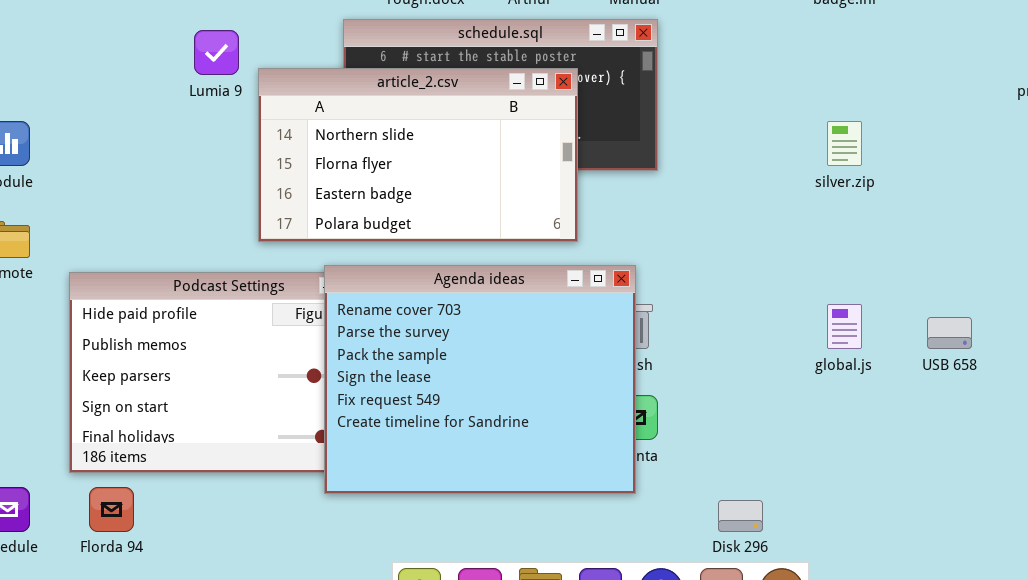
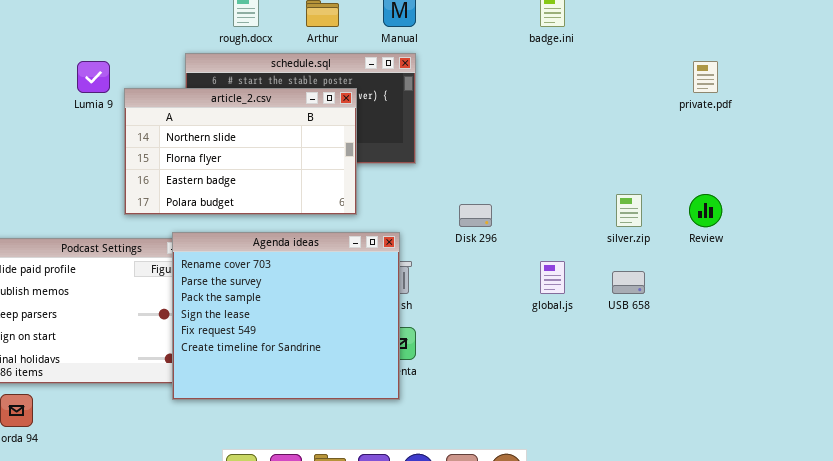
silver.zip: [827,121,862,166] -> [616,194,642,227], moved
Disk 296: [718,500,763,532] -> [459,204,492,227], moved

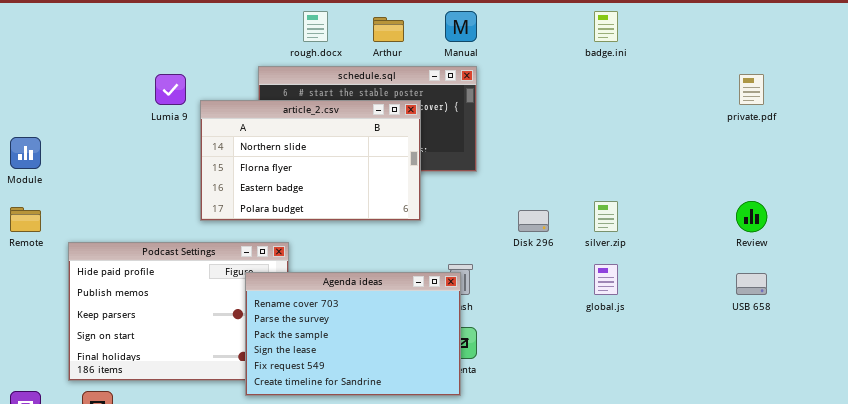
silver.zip: [616,194,642,227] -> [594,201,618,232], moved
Agenda ideas: [172,232,400,400] -> [245,272,461,396], resized
USB 658: [612,271,645,294] -> [736,273,767,295], moved

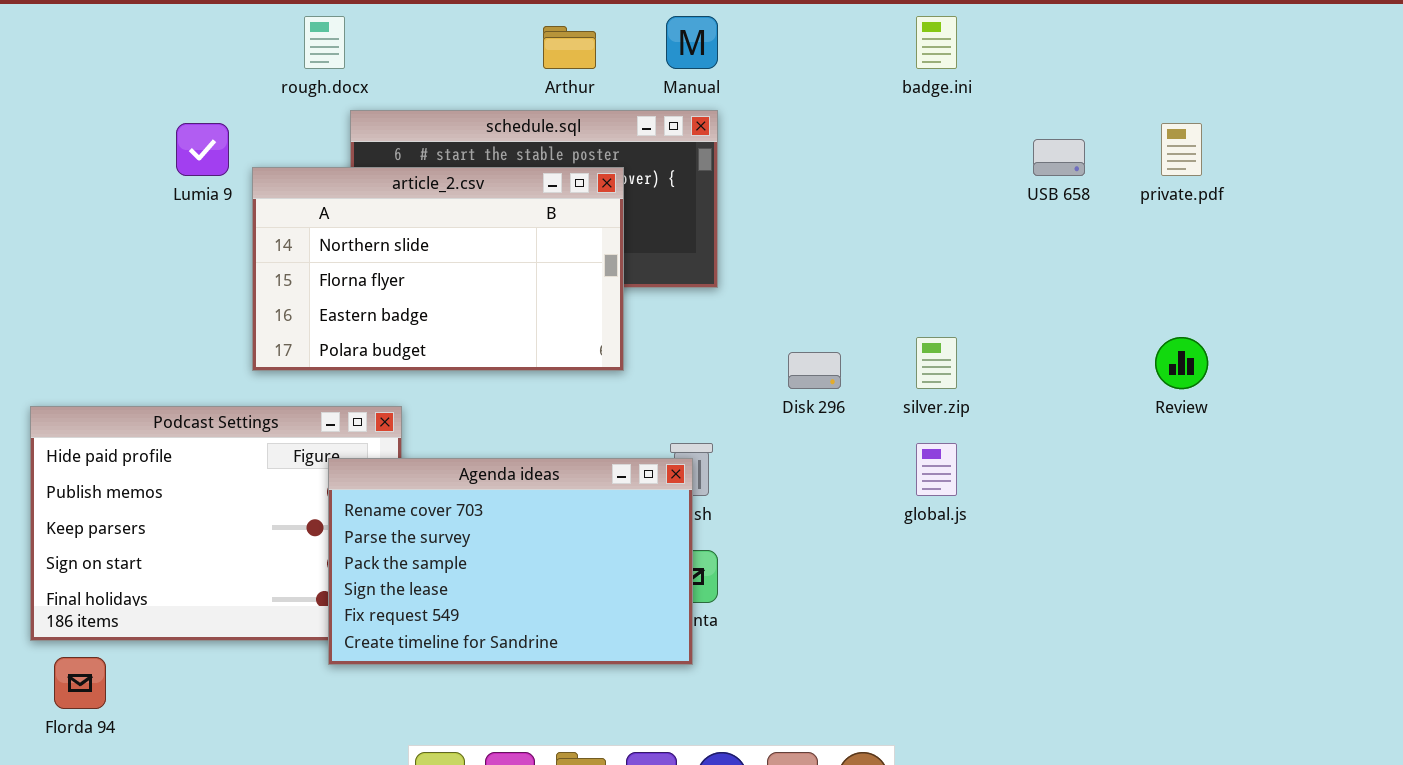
rough.docx: [303,11,328,42] -> [304,16,345,69], moved
USB 658: [736,273,767,295] -> [1033,139,1085,176], moved

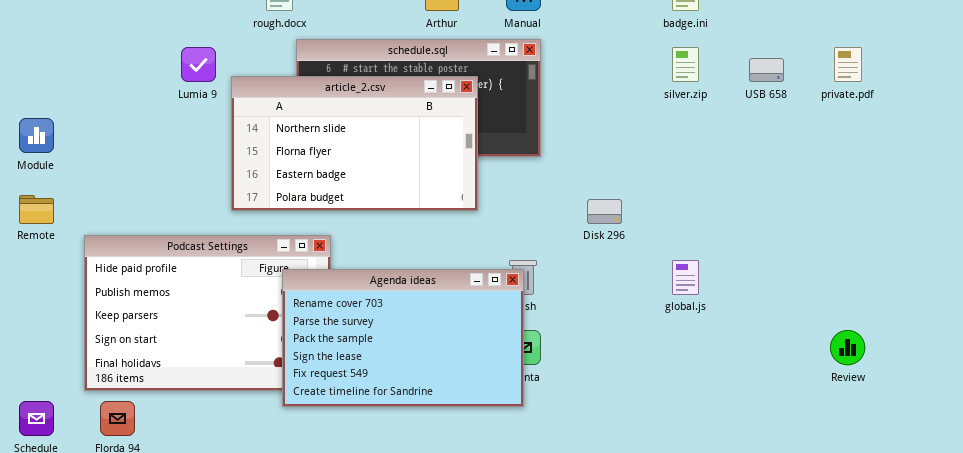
silver.zip: [916,337,957,389] -> [672,47,699,82], moved
Review: [1155,337,1208,389] -> [830,330,865,365], moved

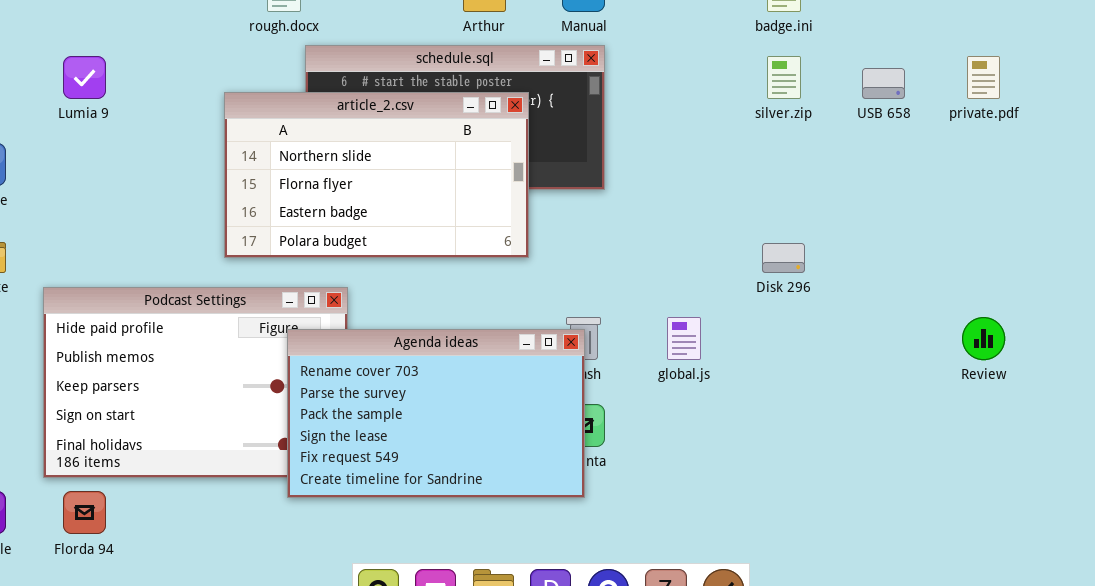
Lumia 9: [181,47,216,82] -> [63,56,106,99], moved
Disk 296: [587,199,622,224] -> [762,243,805,273], moved
global.js: [672,260,699,295] -> [667,317,701,360], moved
Review: [830,330,865,365] -> [962,317,1005,360], moved

